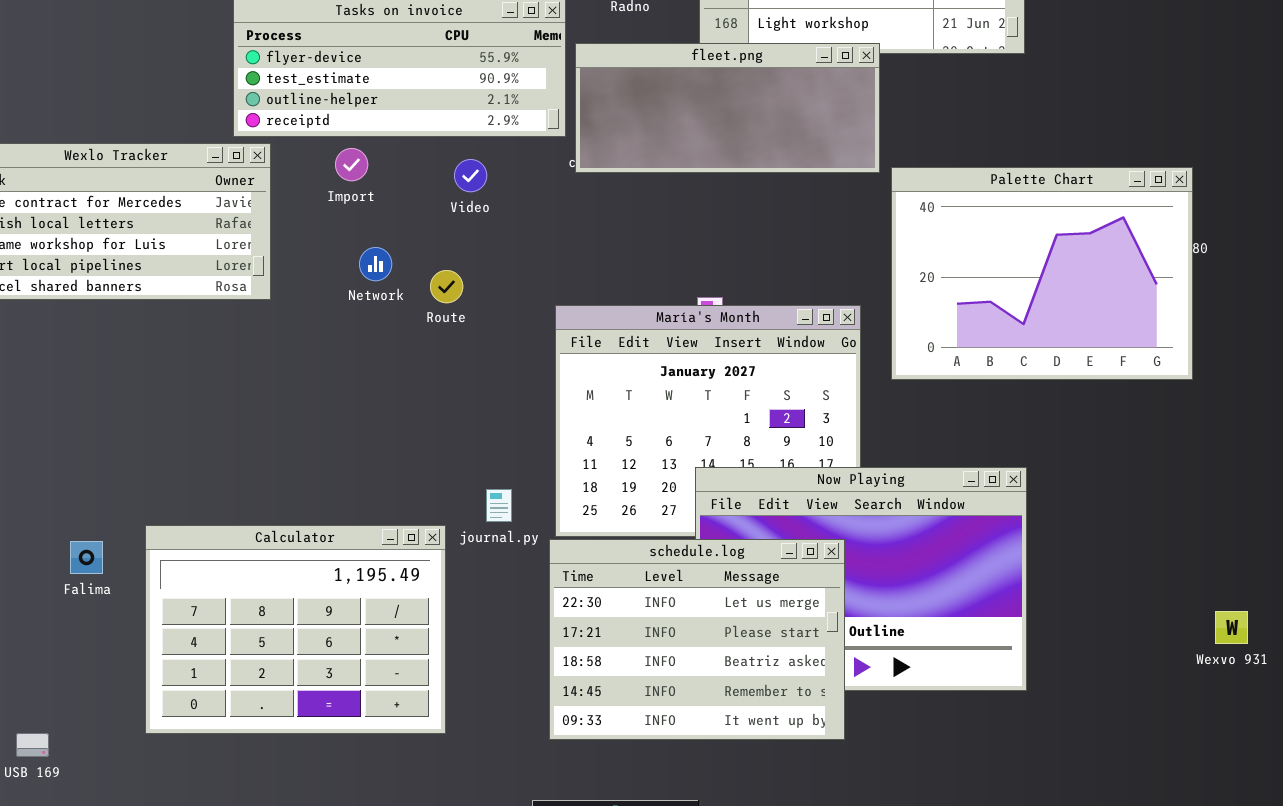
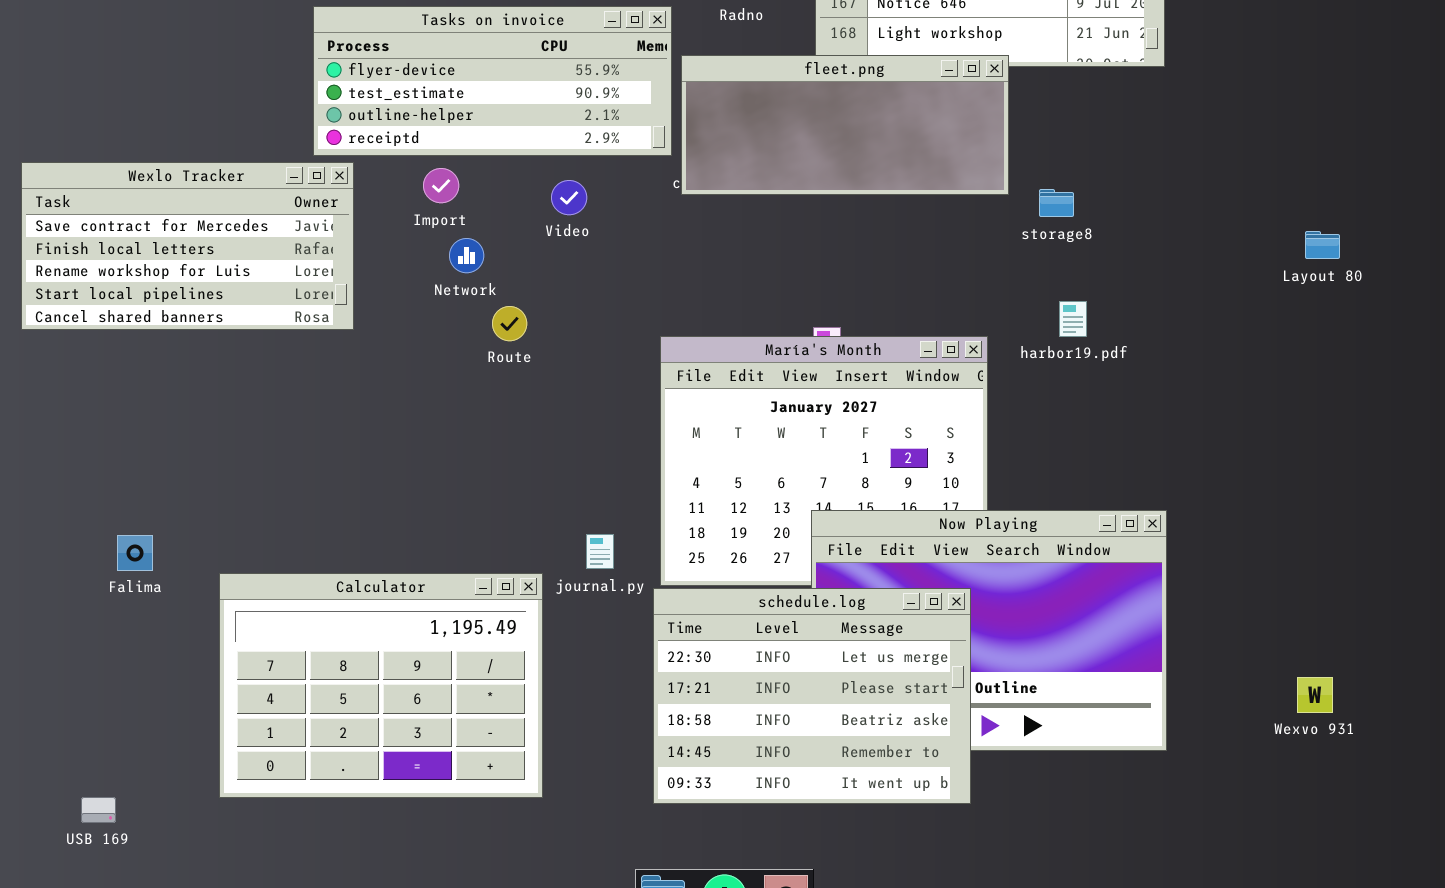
Palette Chart: [891,167,1193,380] -> none, closed
Network: [359,247,392,281] -> [449,238,484,273], moved
Route: [430,270,463,303] -> [492,306,527,341], moved
Falima: [70,541,103,574] -> [117,535,153,571], moved
Wexvo 931: [1215,611,1248,644] -> [1297,677,1333,713], moved

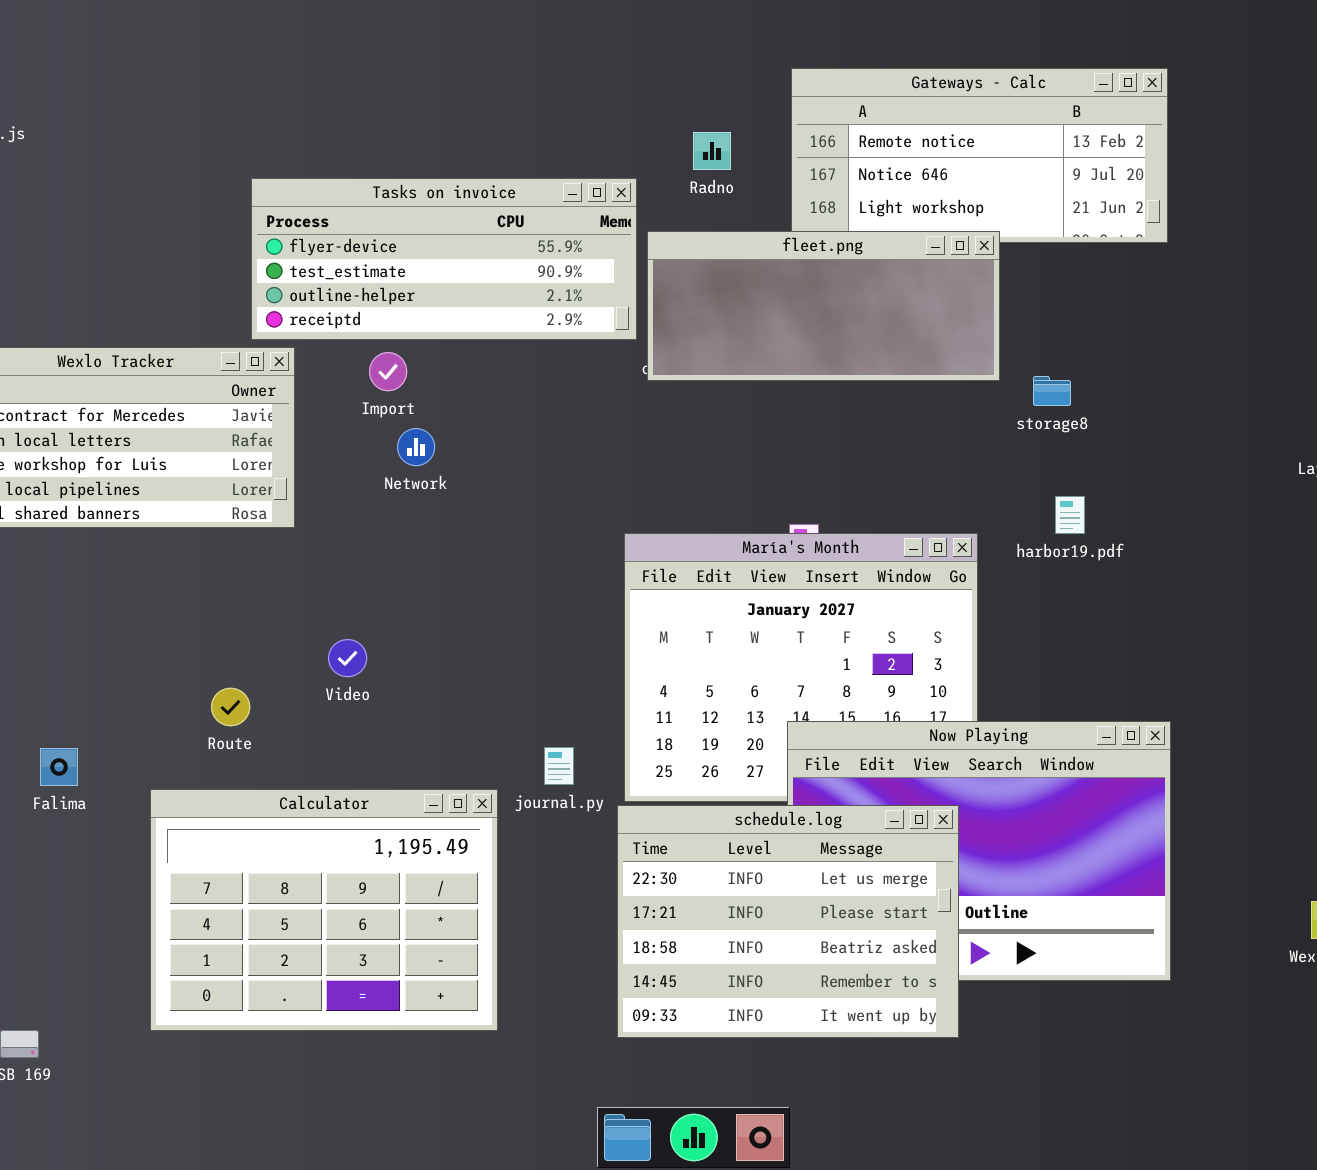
Video: [551,180,587,215] -> [328,639,367,677], moved
Route: [492,306,527,341] -> [211,688,250,726], moved

